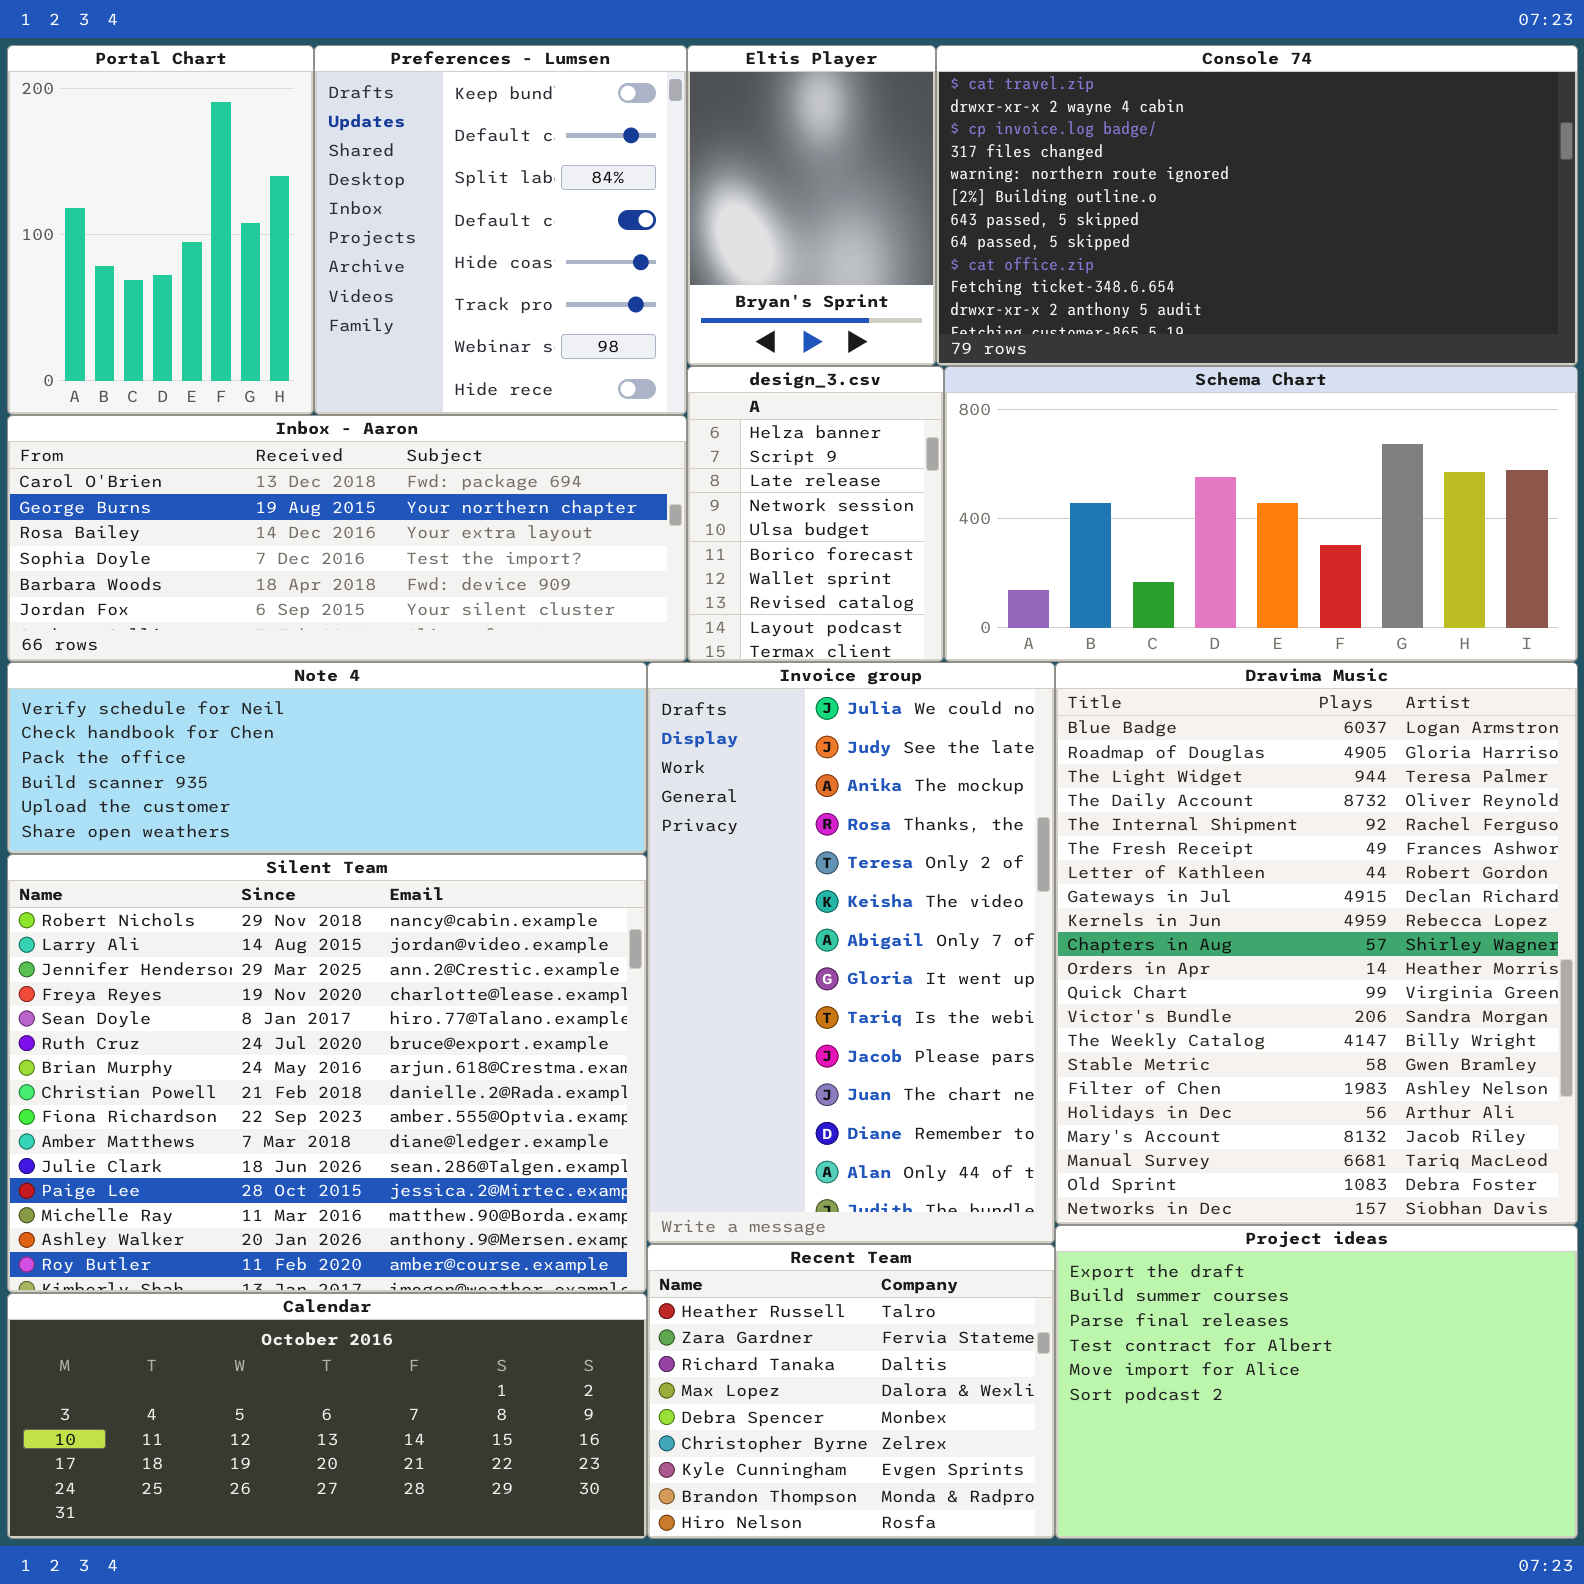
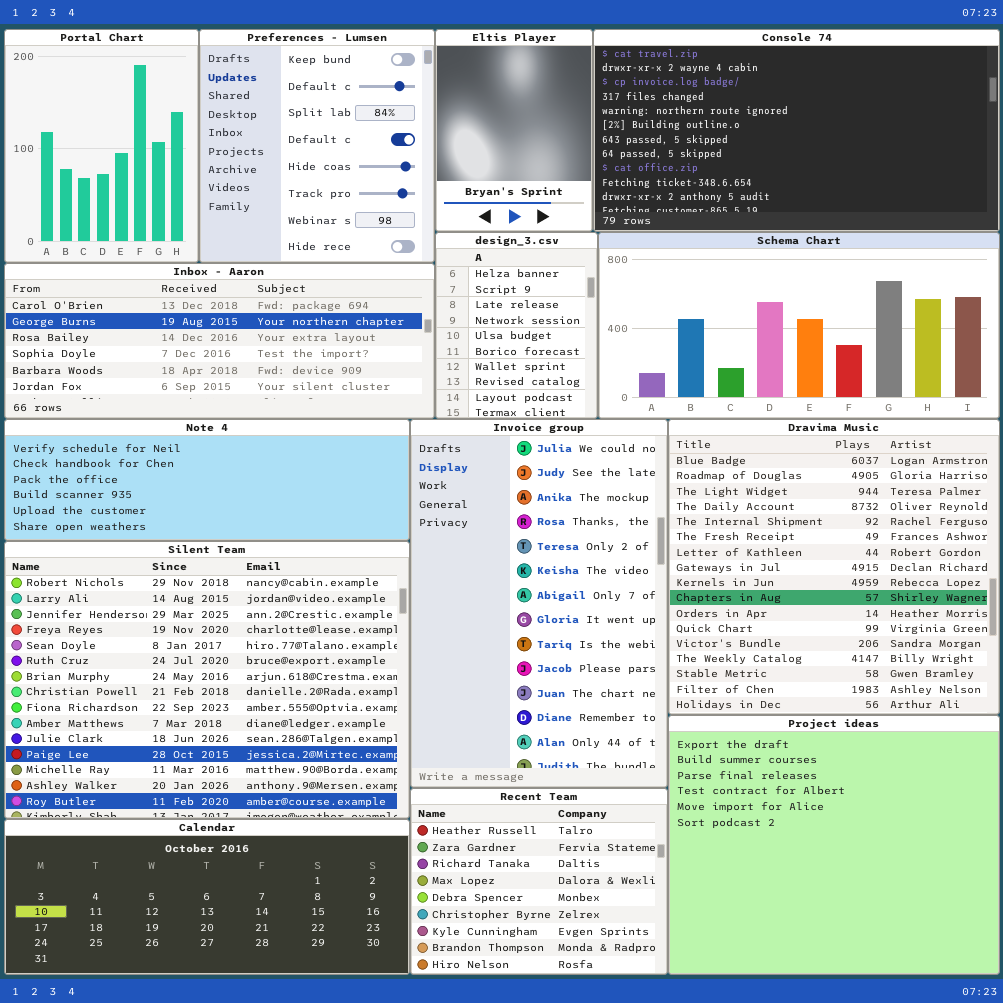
Dravima Music: [1055,662,1578,1225] -> [668,419,1000,715], resized
Project ideas: [1055,1225,1578,1539] -> [668,715,1000,975], resized

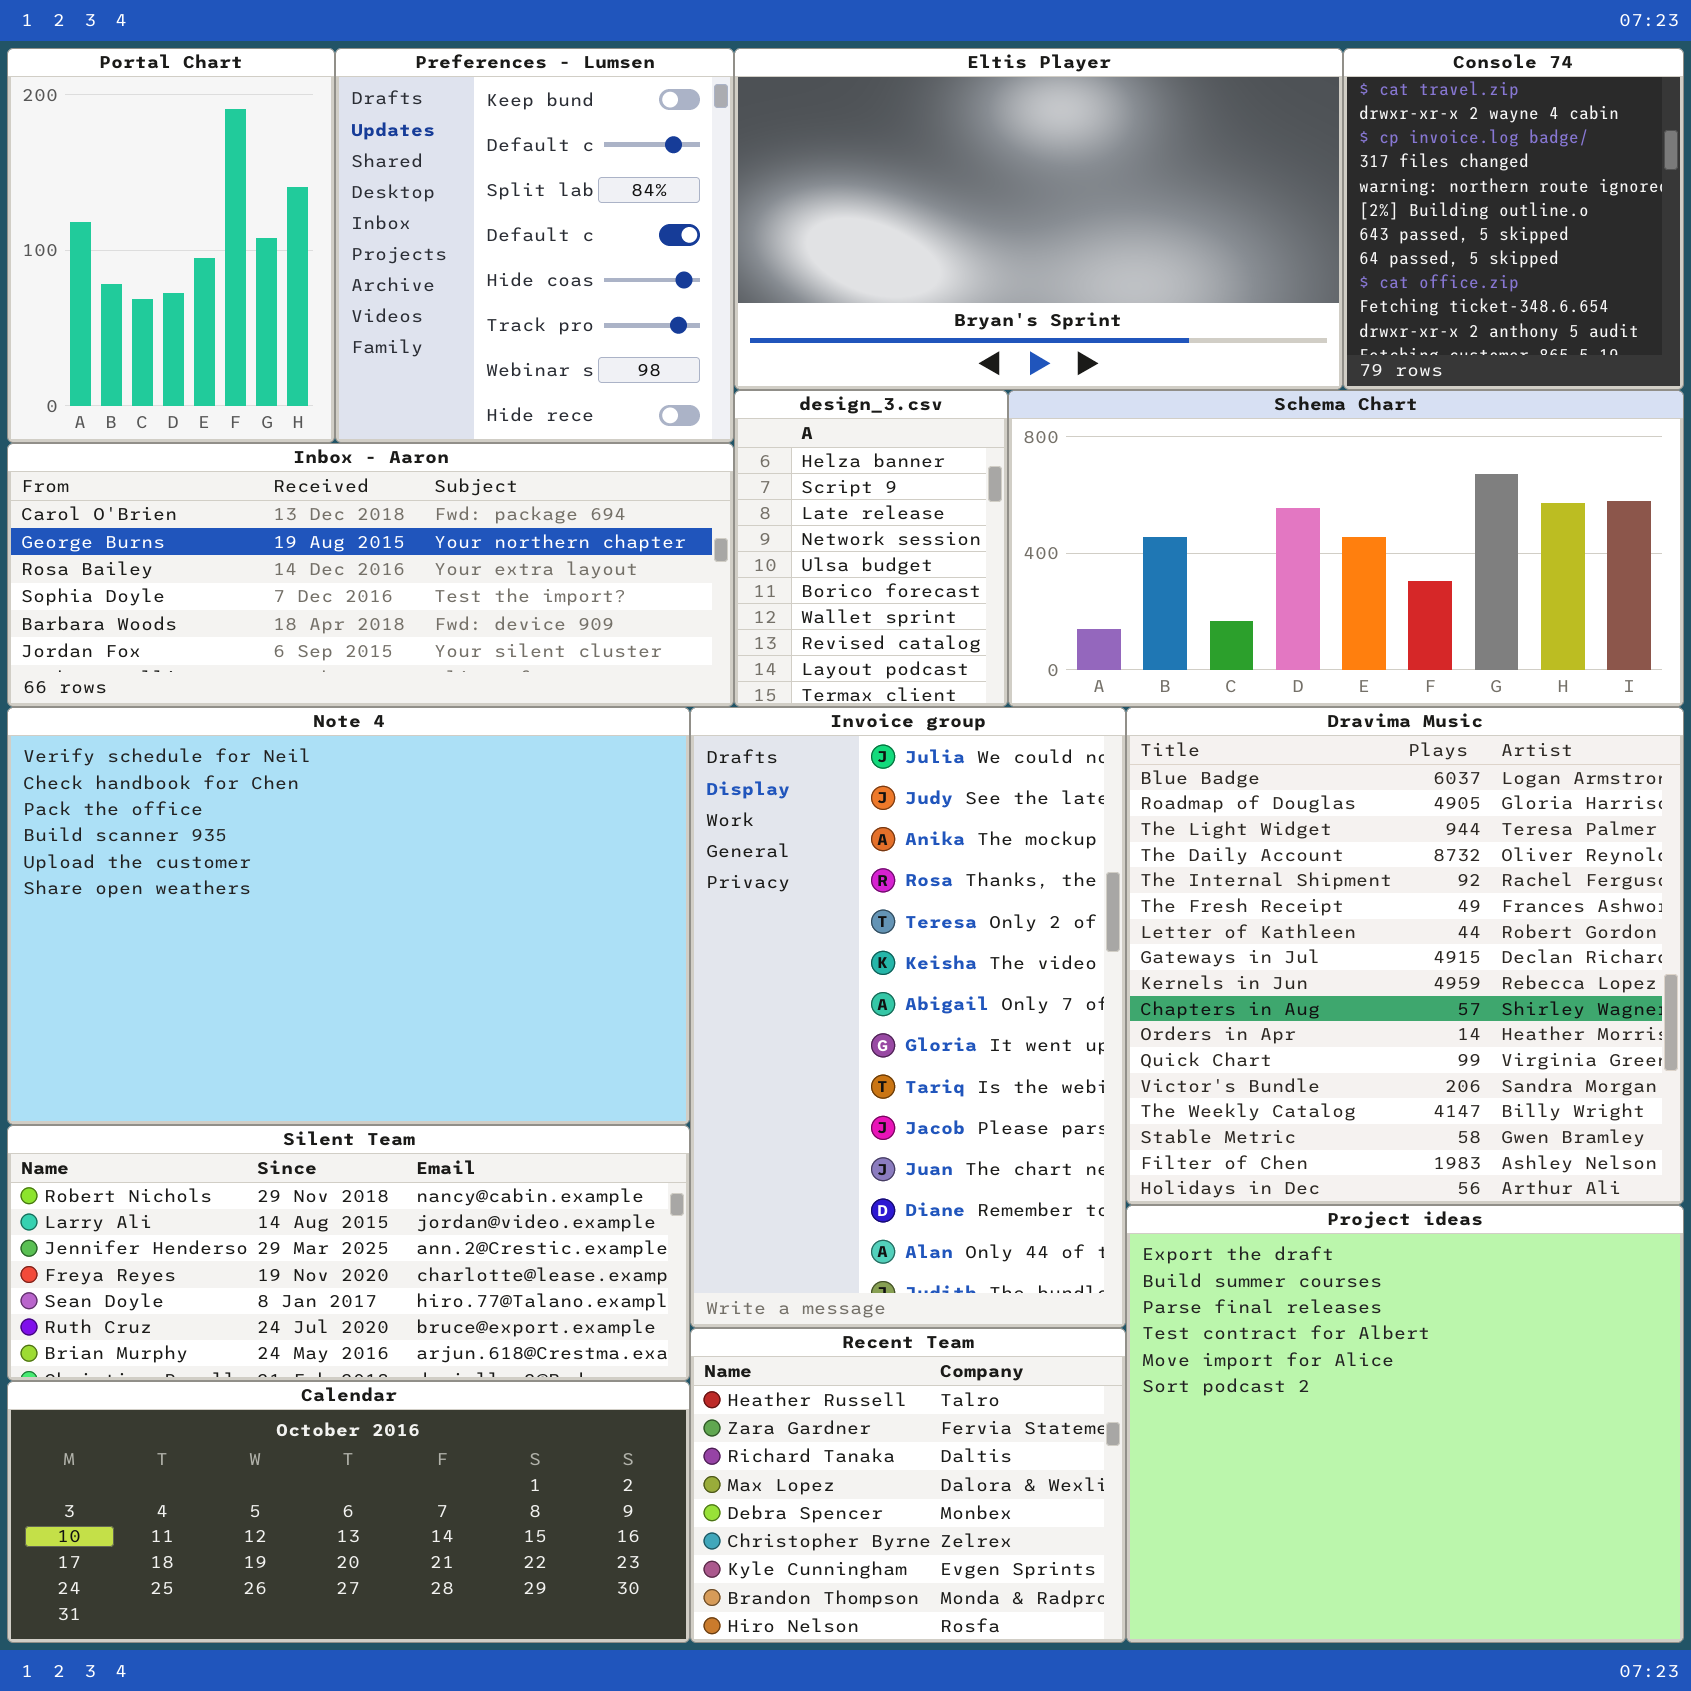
Eltis Player: [435,29,593,232] -> [734,48,1343,390], resized
Console 74: [593,29,1000,232] -> [1343,48,1684,390], resized
Note 4: [4,419,410,541] -> [7,707,690,1125], resized
Silent Team: [4,541,410,819] -> [7,1125,690,1381], resized

